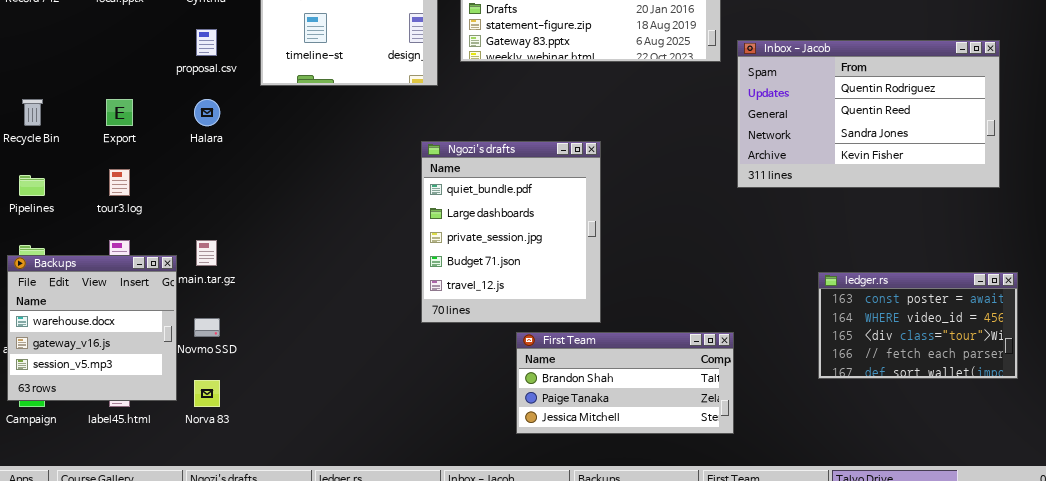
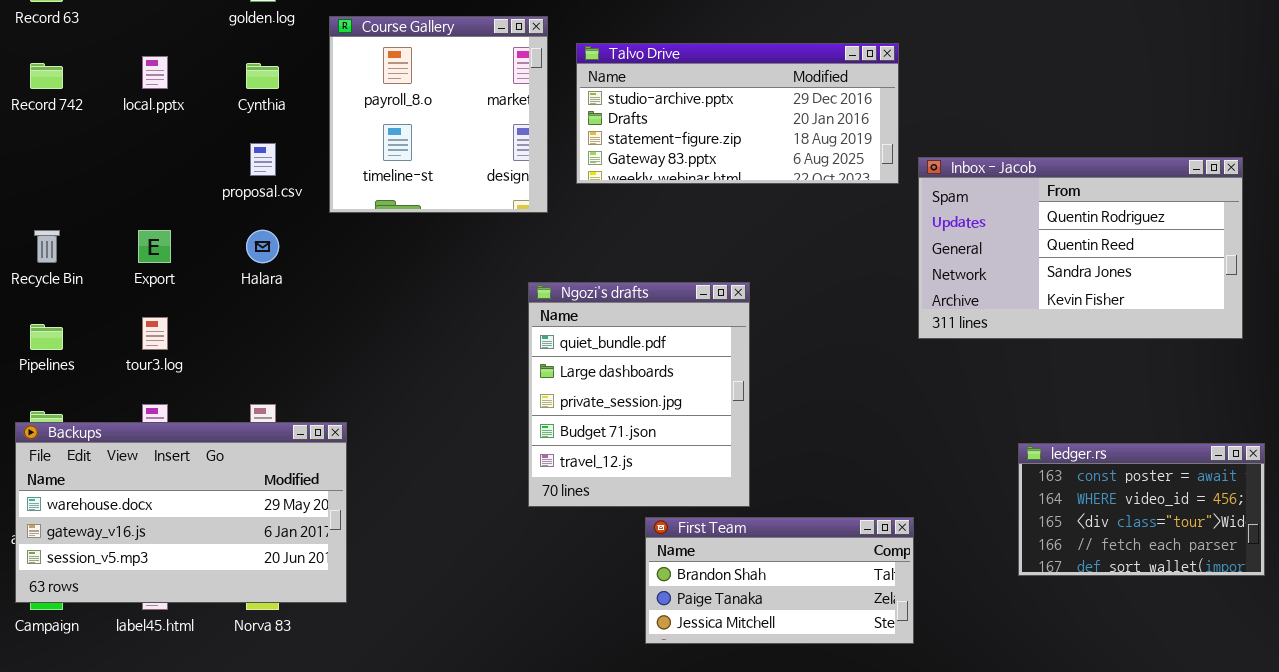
Backups: [7,255,177,401] -> [15,422,347,603], resized

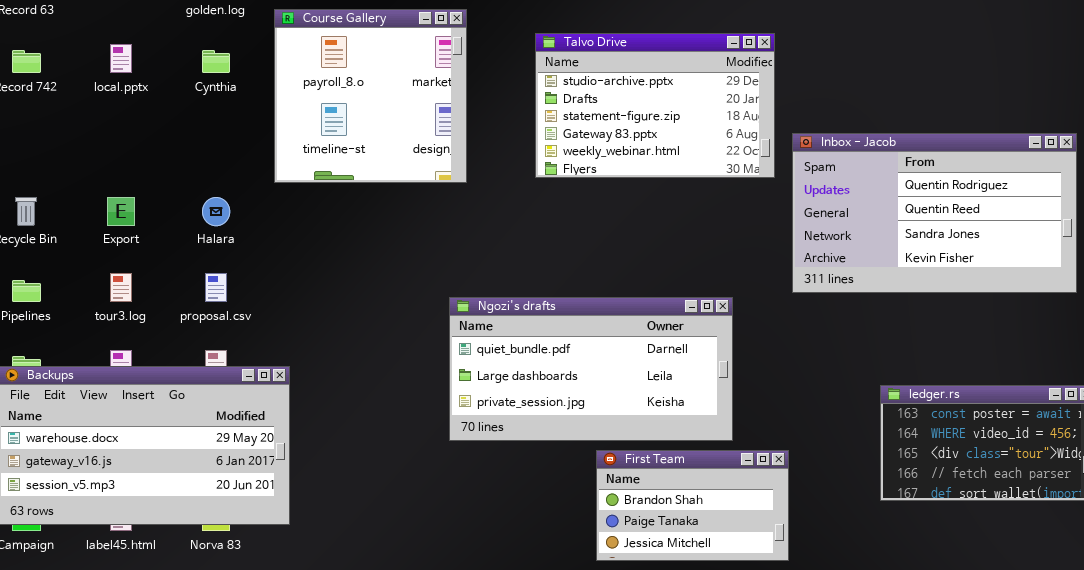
Talvo Drive: [576,43,899,184] -> [535,33,775,178], resized
proposal.csv: [250,143,276,176] -> [205,273,227,302], moved
Ngozi's drafts: [528,282,750,507] -> [449,297,733,441], resized
First Team: [645,517,914,644] -> [596,450,789,561], resized

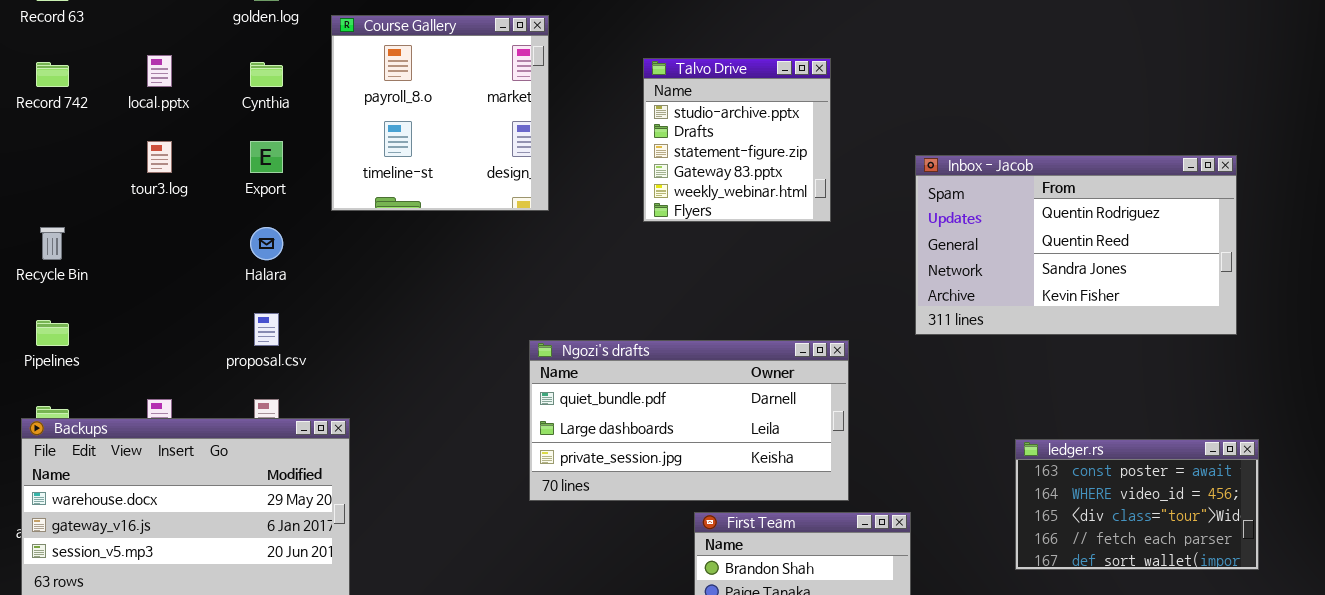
Talvo Drive: [535,33,775,178] -> [643,58,831,222], moved, resized
Export: [107,197,135,226] -> [250,141,283,173], moved
tour3.log: [110,273,132,302] -> [147,141,172,173], moved

